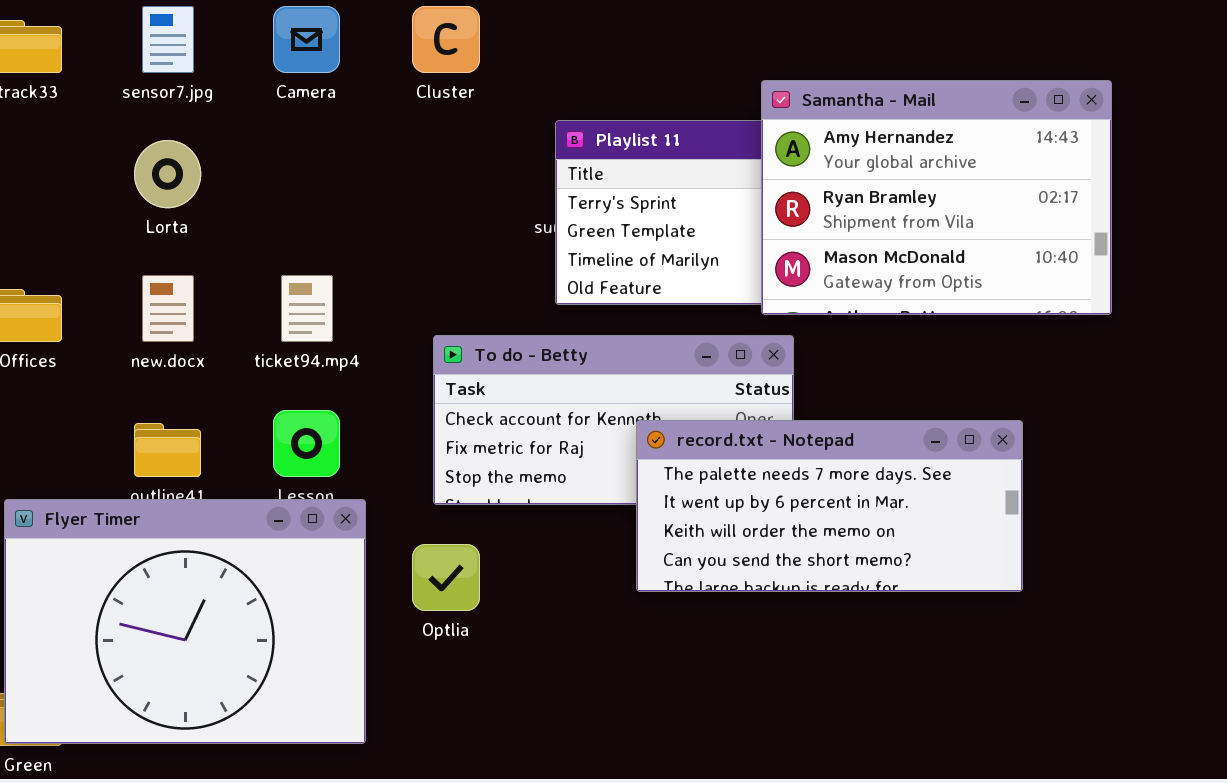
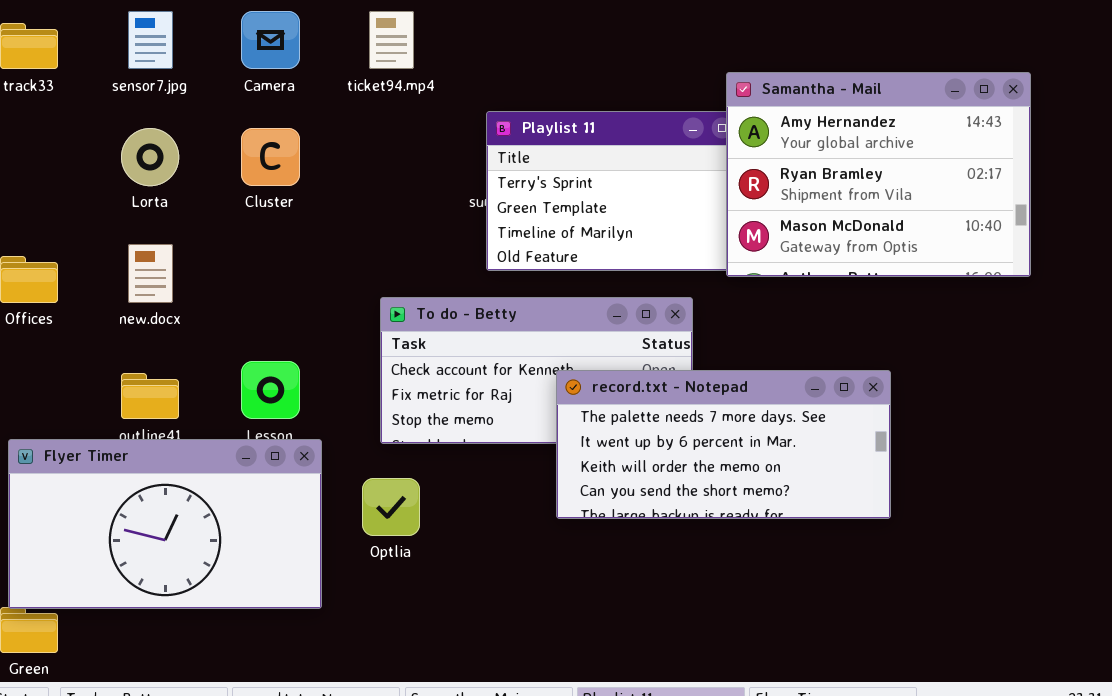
Cluster: [412,6,480,73] -> [241,128,300,186], moved
Samantha - Mail: [761,80,1112,315] -> [726,72,1031,277], moved
ticket94.mp4: [281,275,333,342] -> [369,11,414,69], moved
Flyer Timer: [4,499,366,744] -> [8,439,322,609], resized

